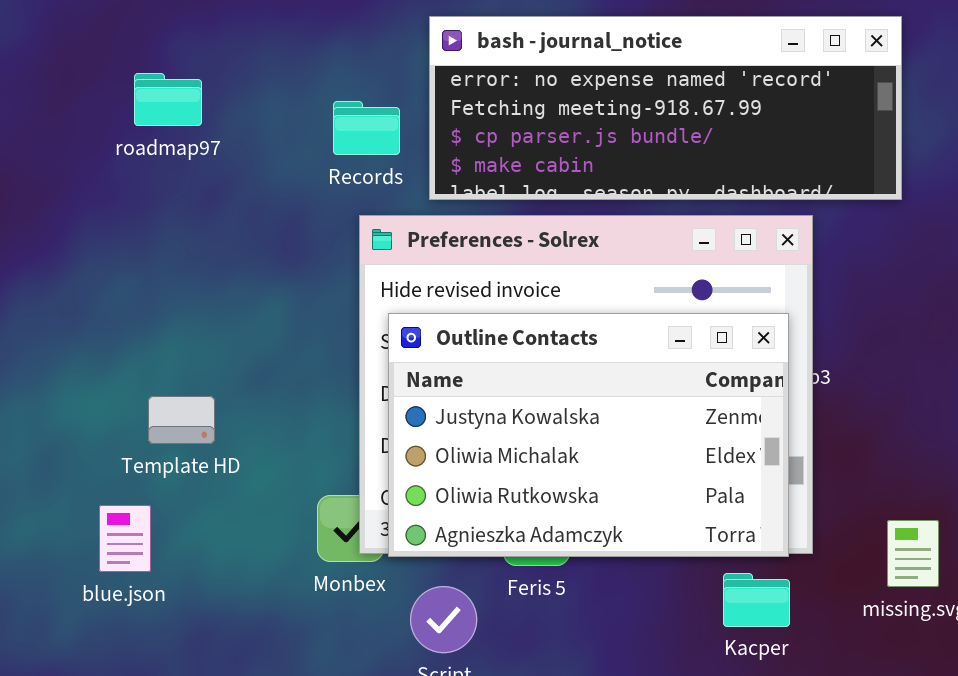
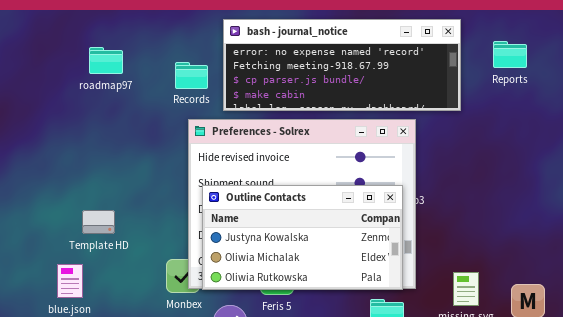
roadmap97: [134,73,202,126] -> [89,47,123,74], moved
Outline Contacts: [388,313,789,557] -> [202,185,403,290], resized

